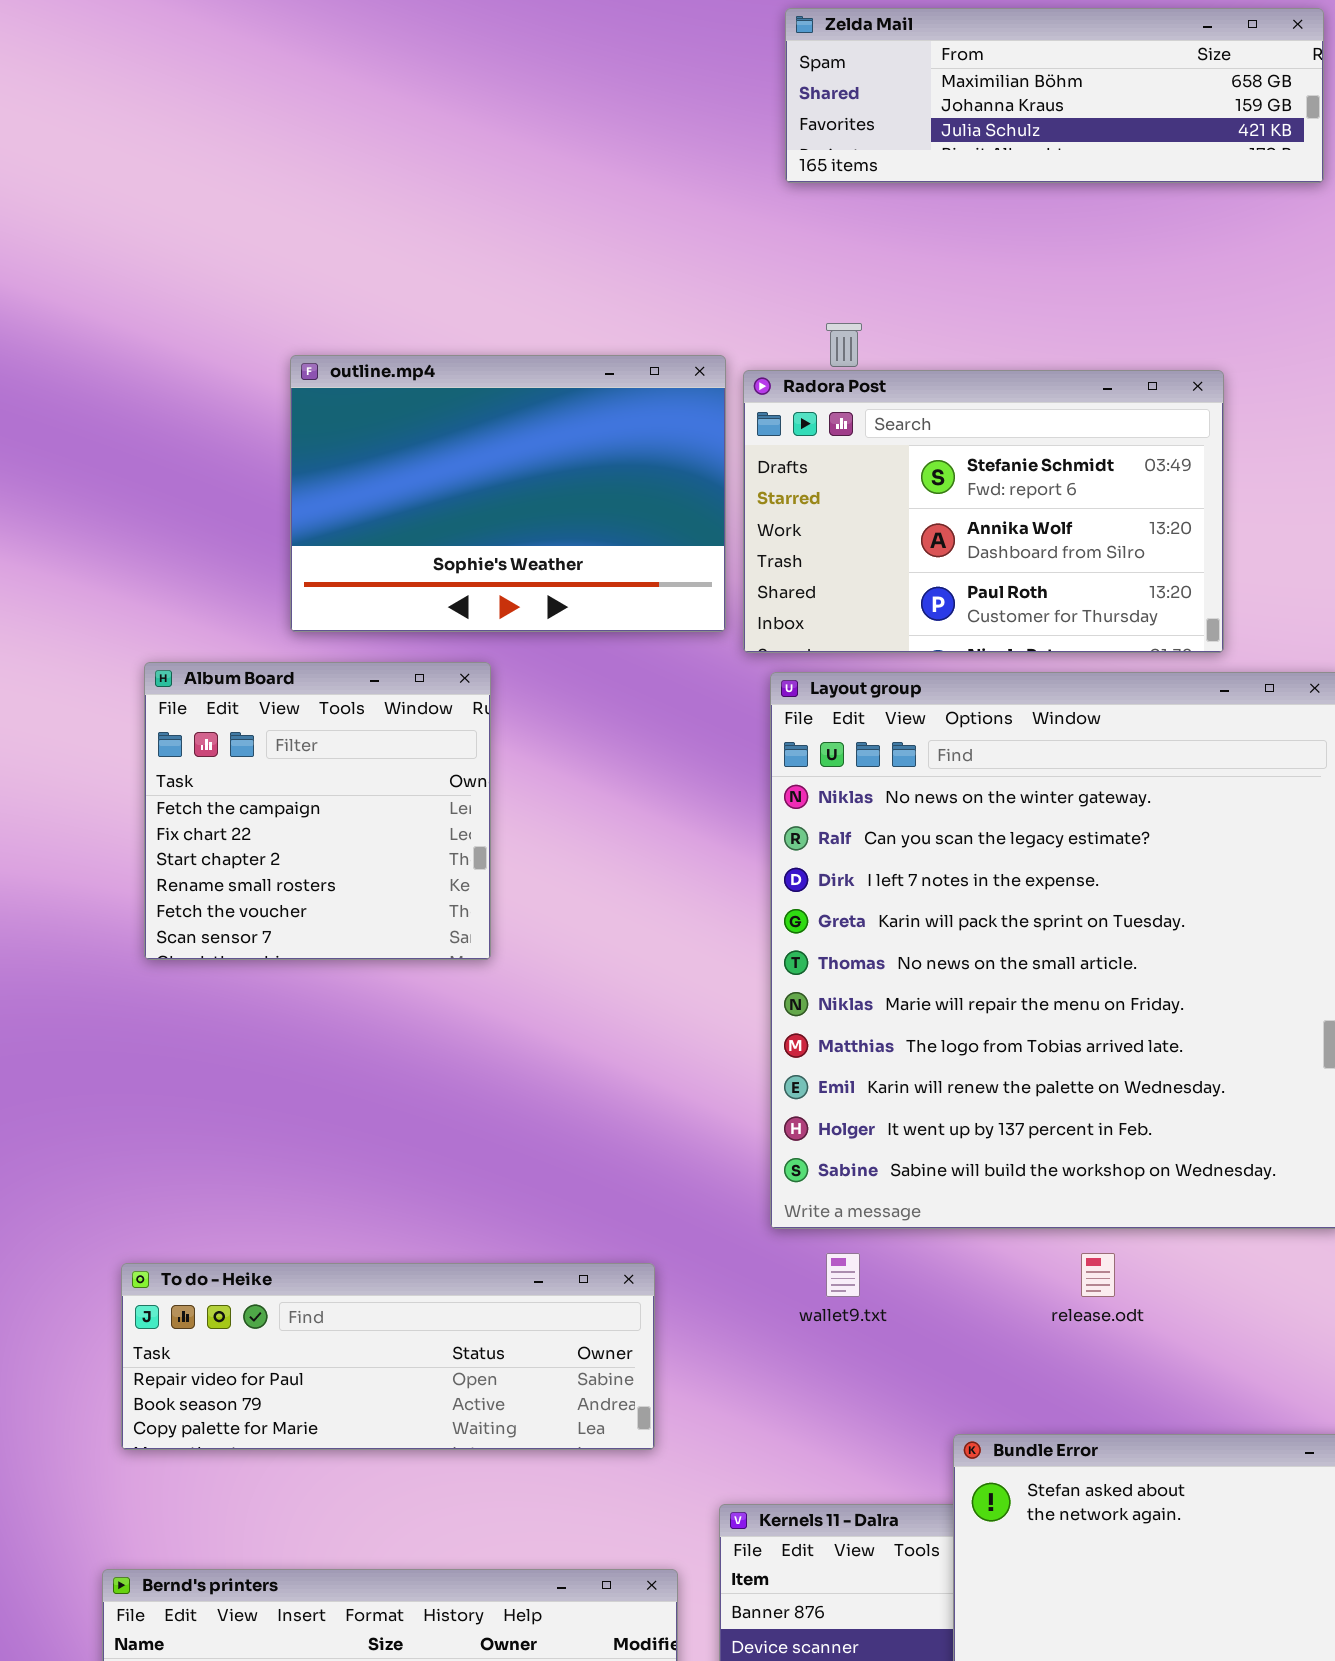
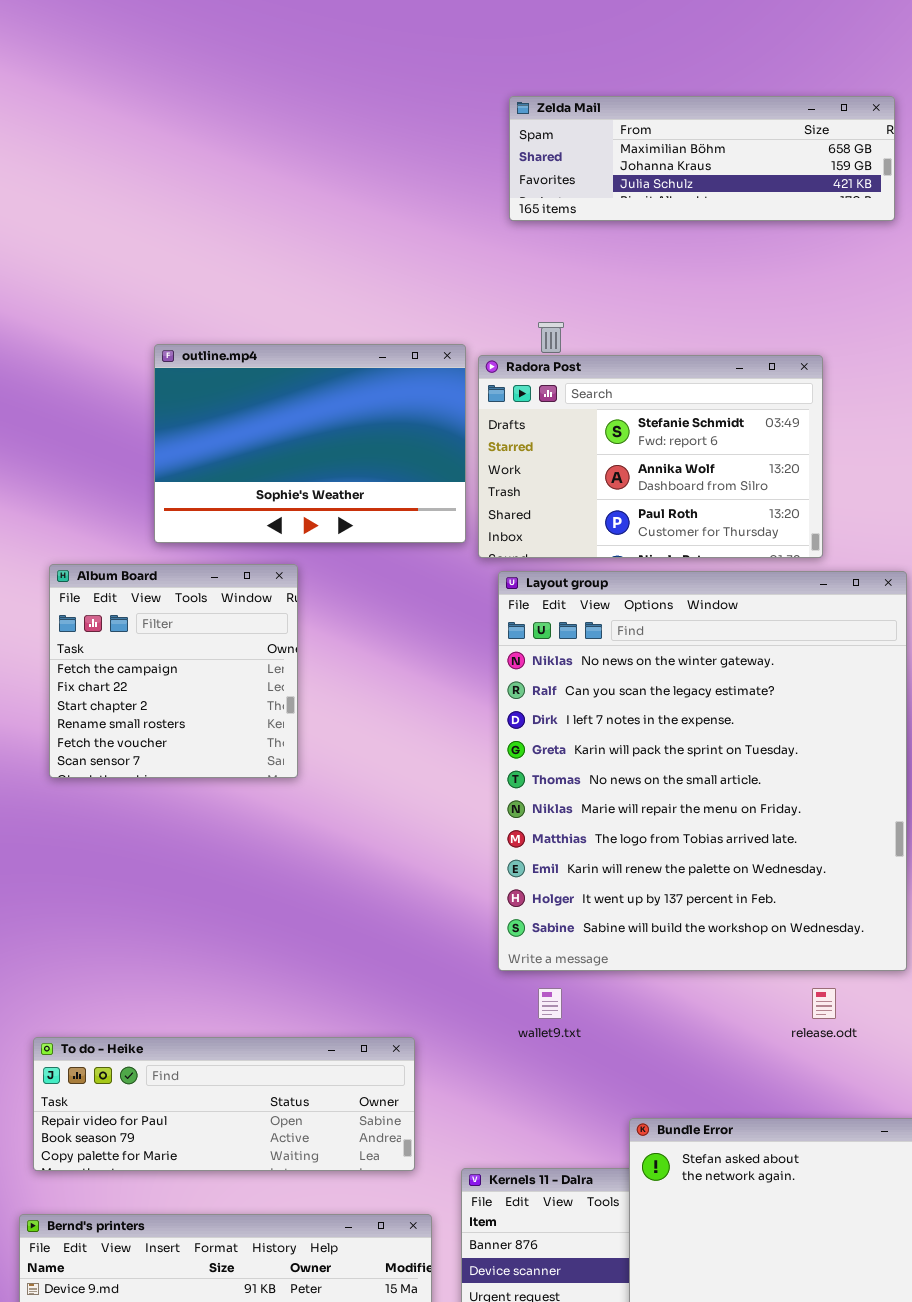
release.odt: [1081,1253,1115,1297] -> [812,988,836,1019], moved
To do - Heike: [121,1263,655,1450] -> [33,1037,415,1171], moved

